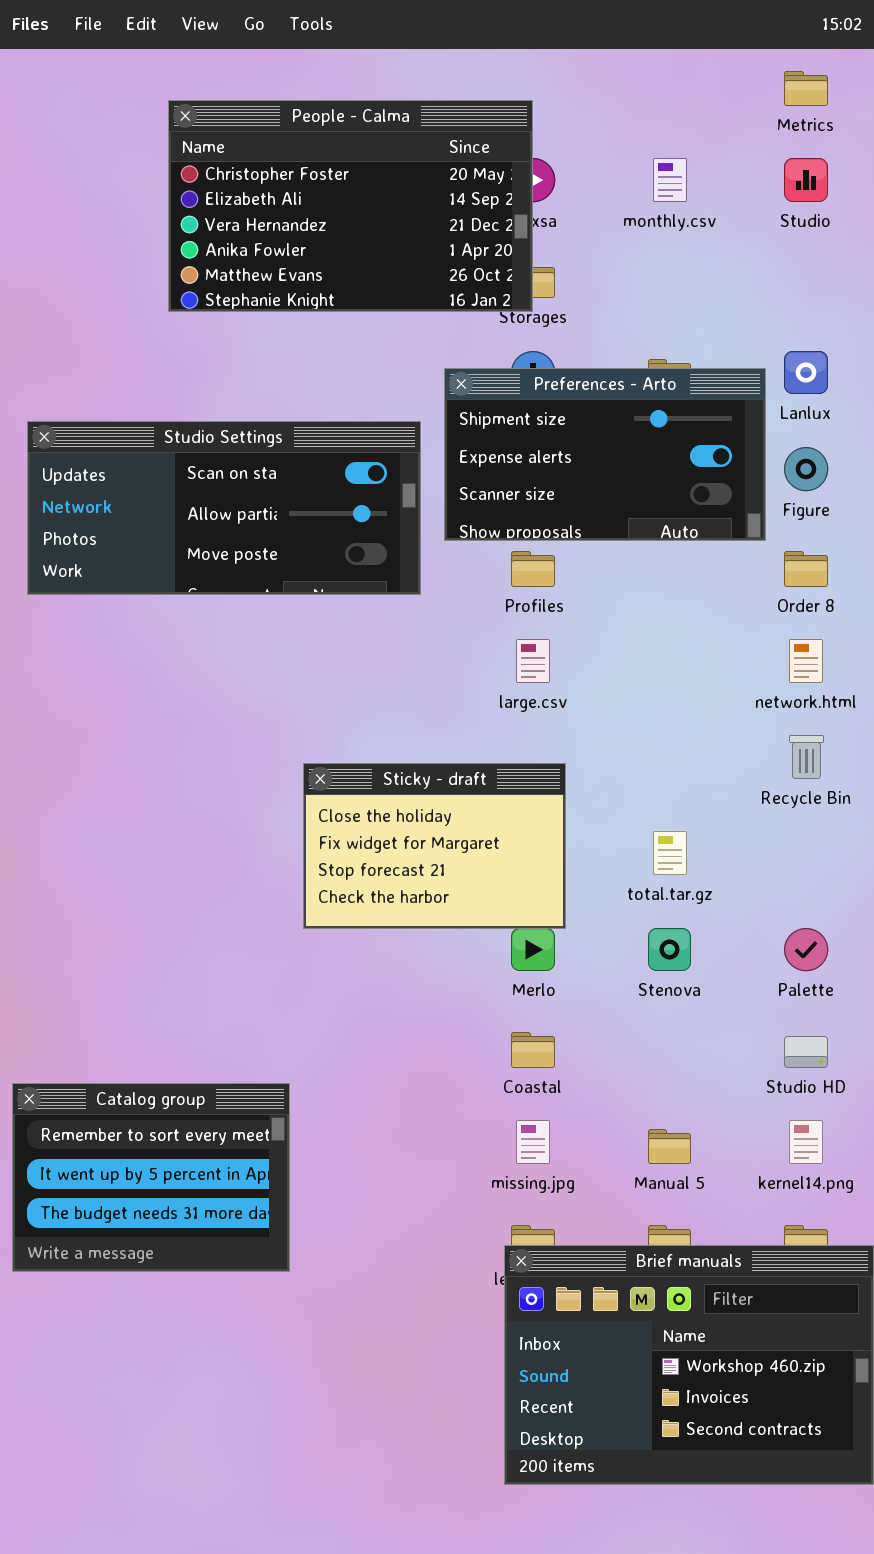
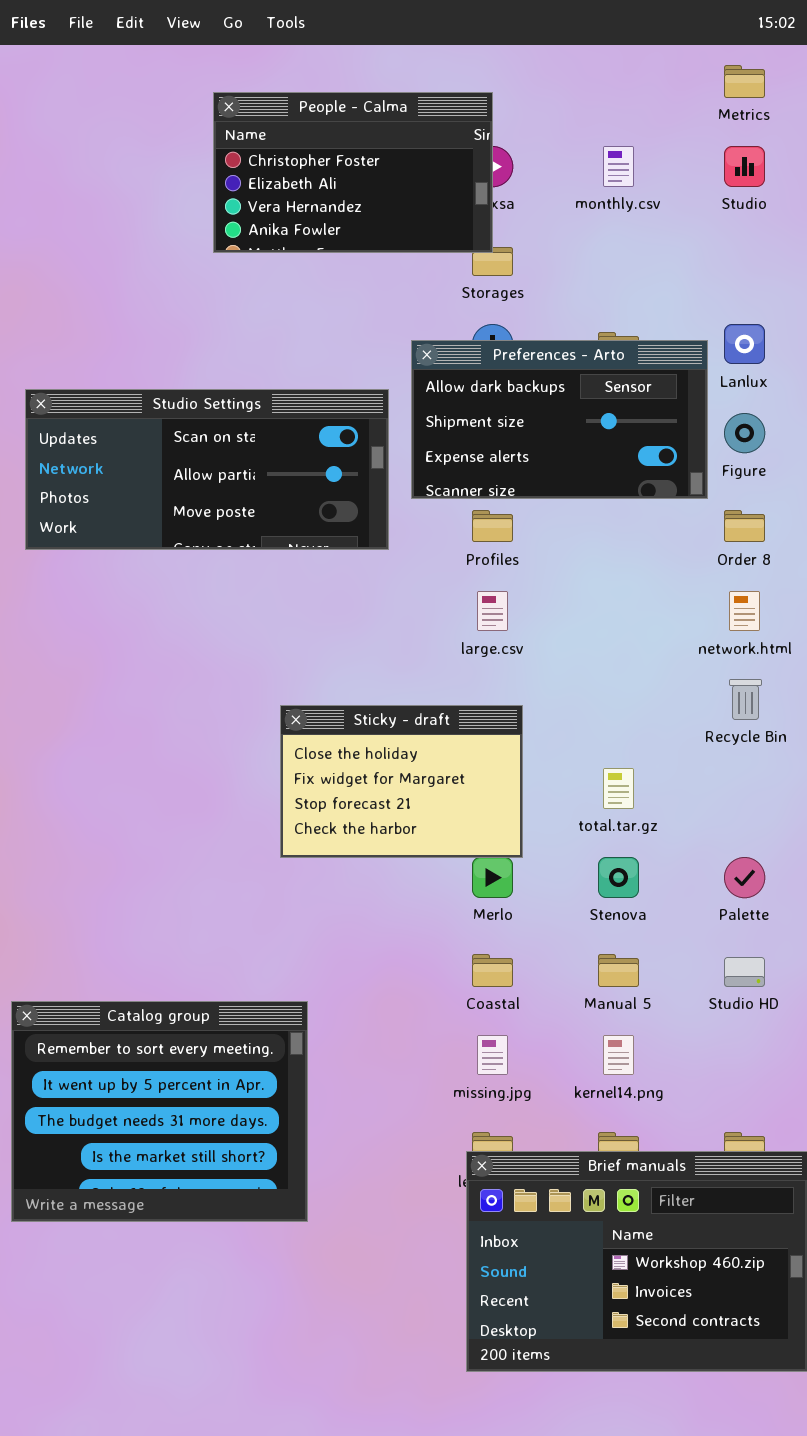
People - Calma: [168,100,533,312] -> [213,92,493,253], resized
Preferences - Arto: [444,368,766,541] -> [411,340,708,499], scrolled up 1 row
Catalog group: [12,1083,290,1272] -> [11,1001,308,1222], resized
kernel14.png: [789,1120,823,1164] -> [603,1035,634,1075], moved
Manual 5: [648,1129,691,1164] -> [598,954,639,987], moved

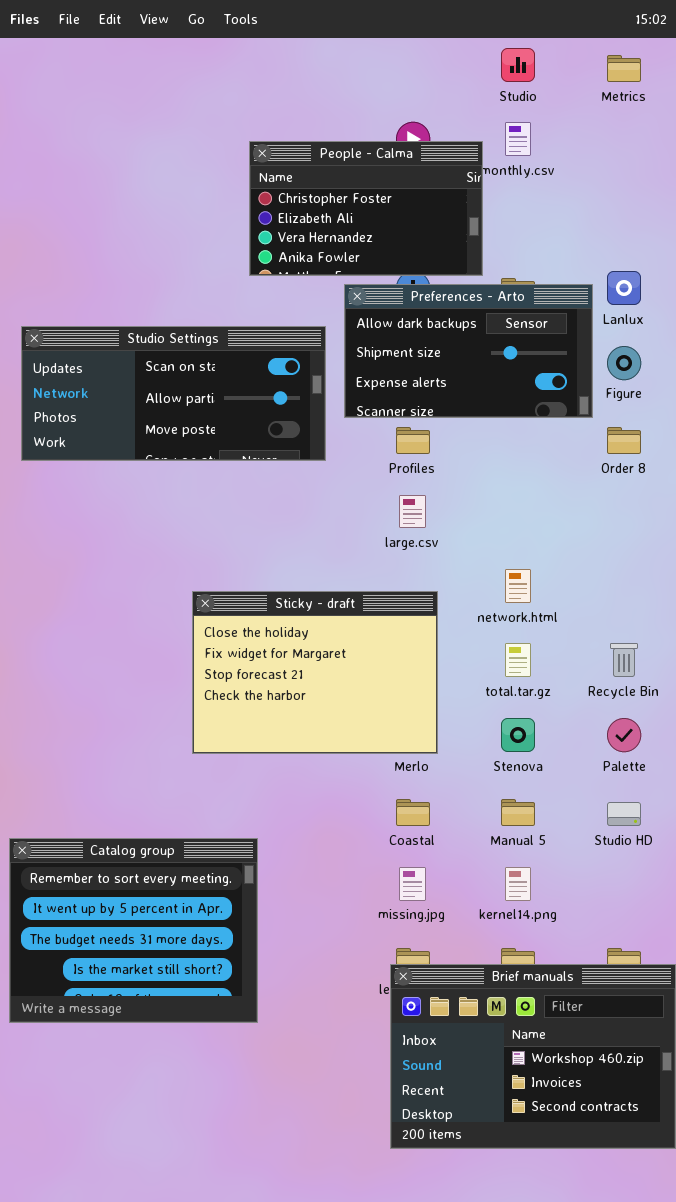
People - Calma: [213,92,493,253] -> [249,141,483,276], moved
Studio: [724,146,765,187] -> [501,48,535,82], moved
network.html: [729,591,760,631] -> [505,569,531,603], moved
Recycle Bin: [729,679,762,720] -> [610,643,638,677], moved
Sticky - draft: [280,705,523,858] -> [192,591,438,754], resized

